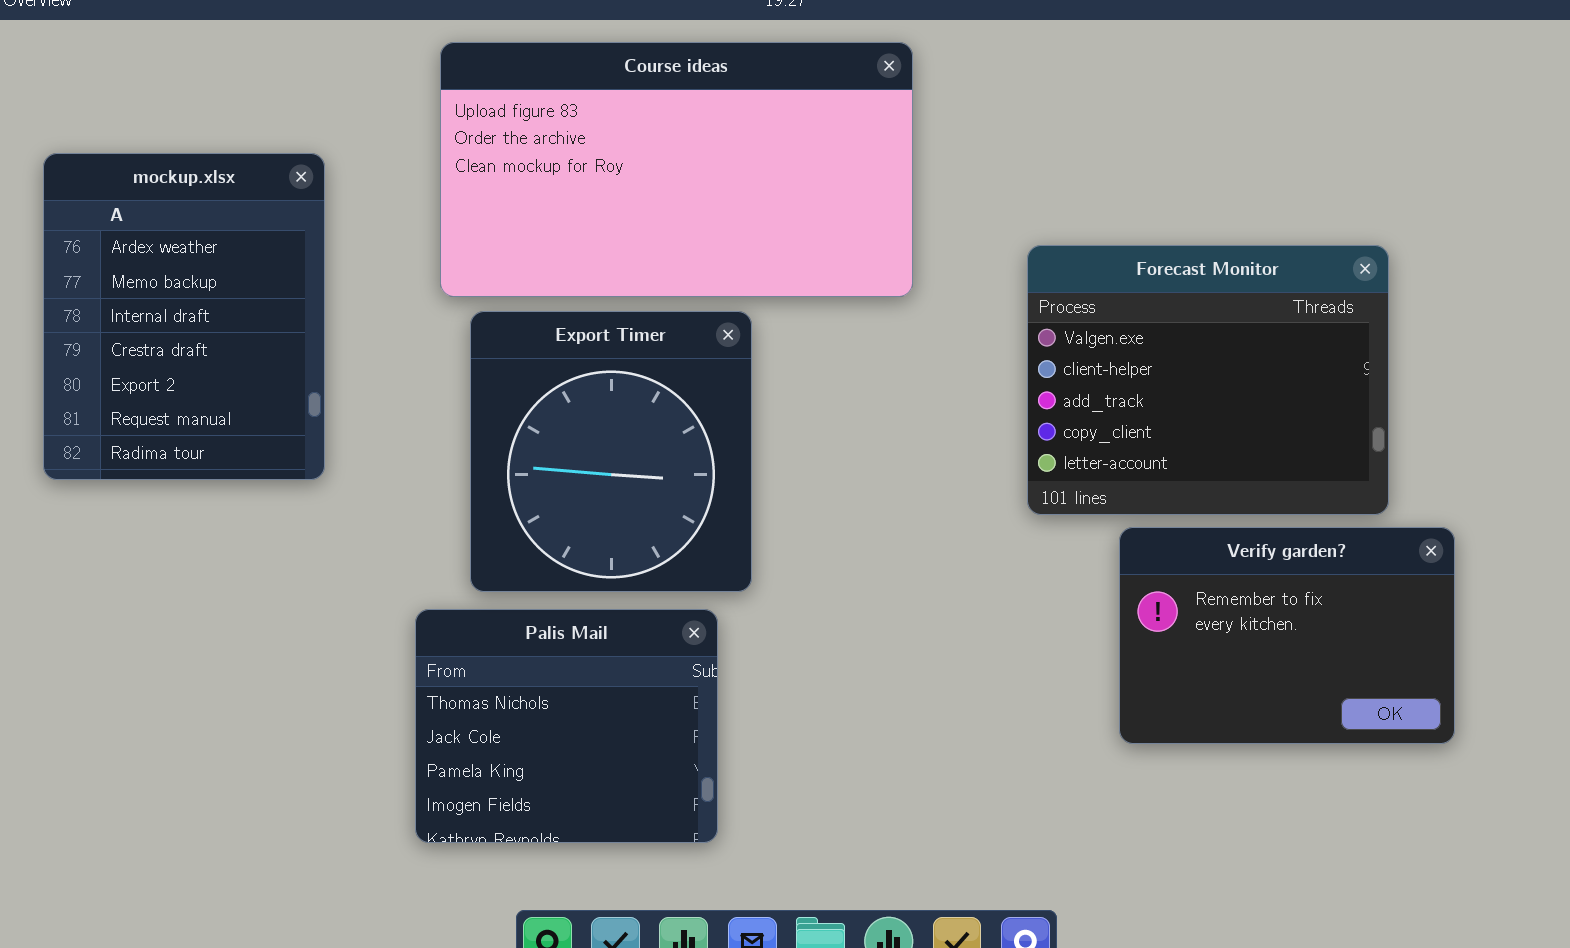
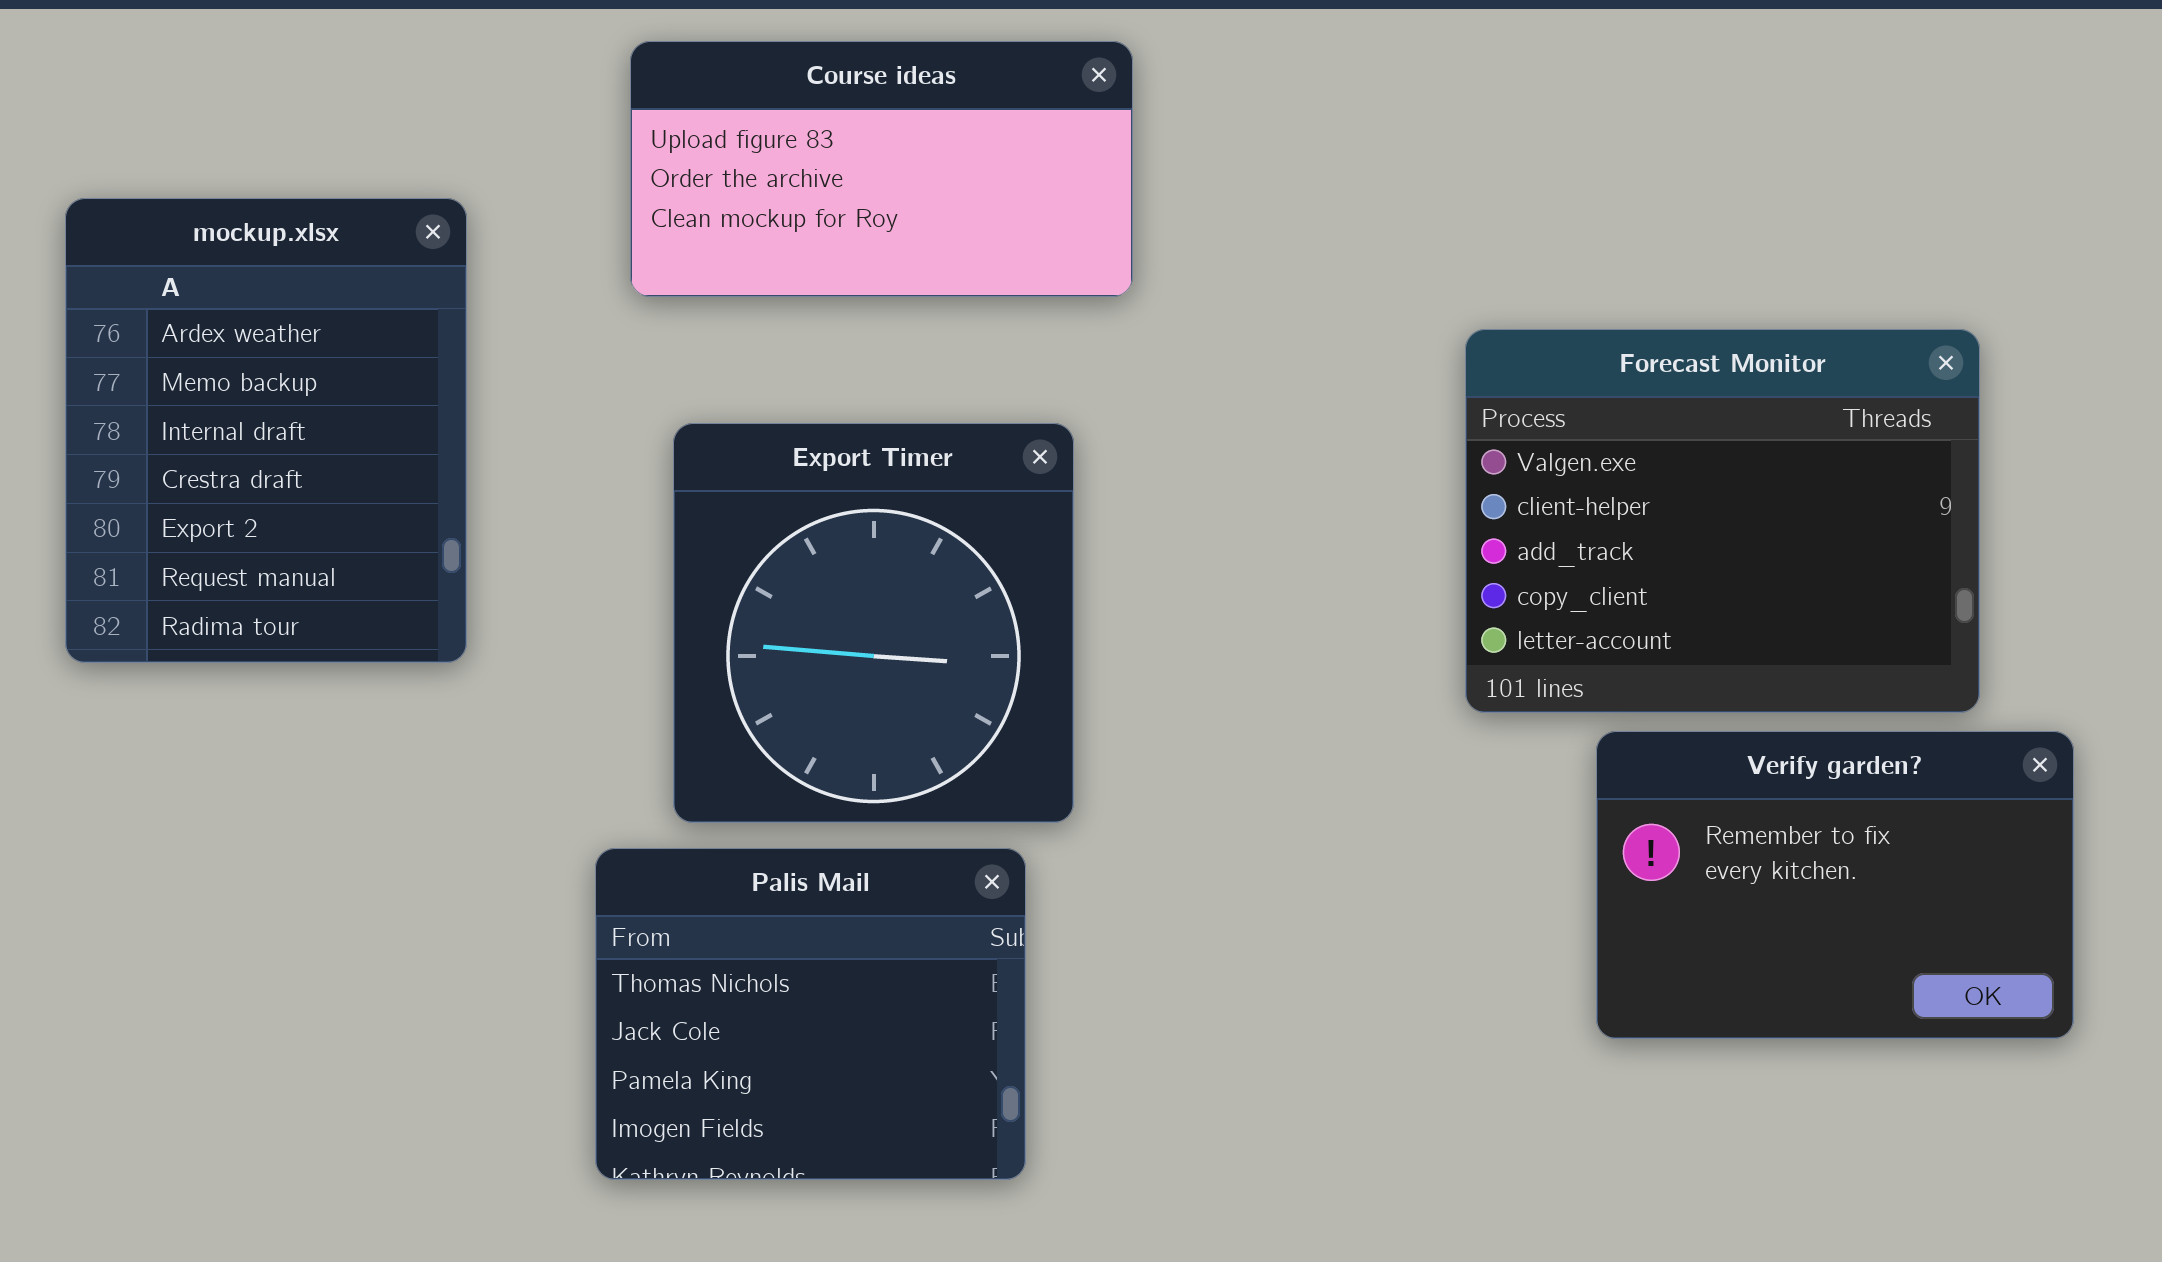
Course ideas: [440,42,913,297] -> [630,41,1133,297], resized

